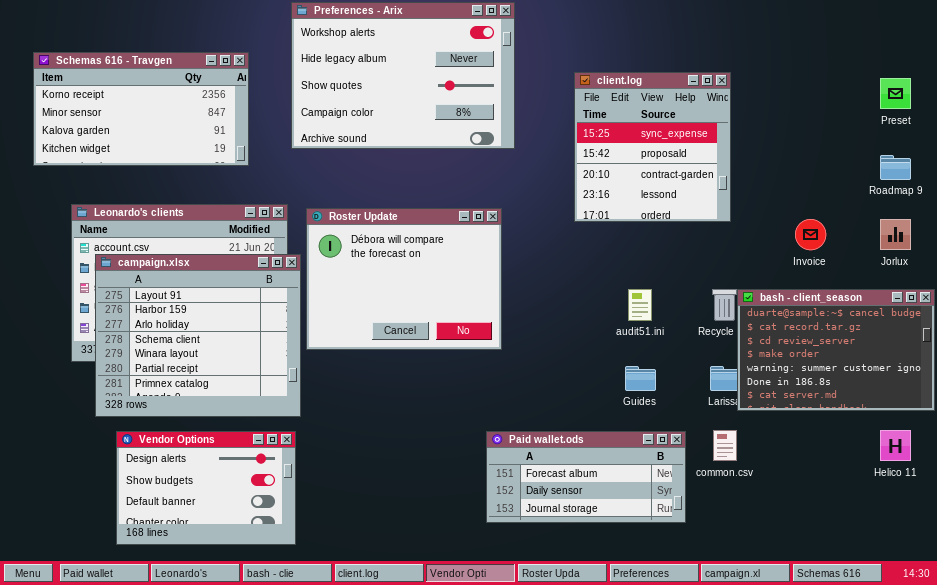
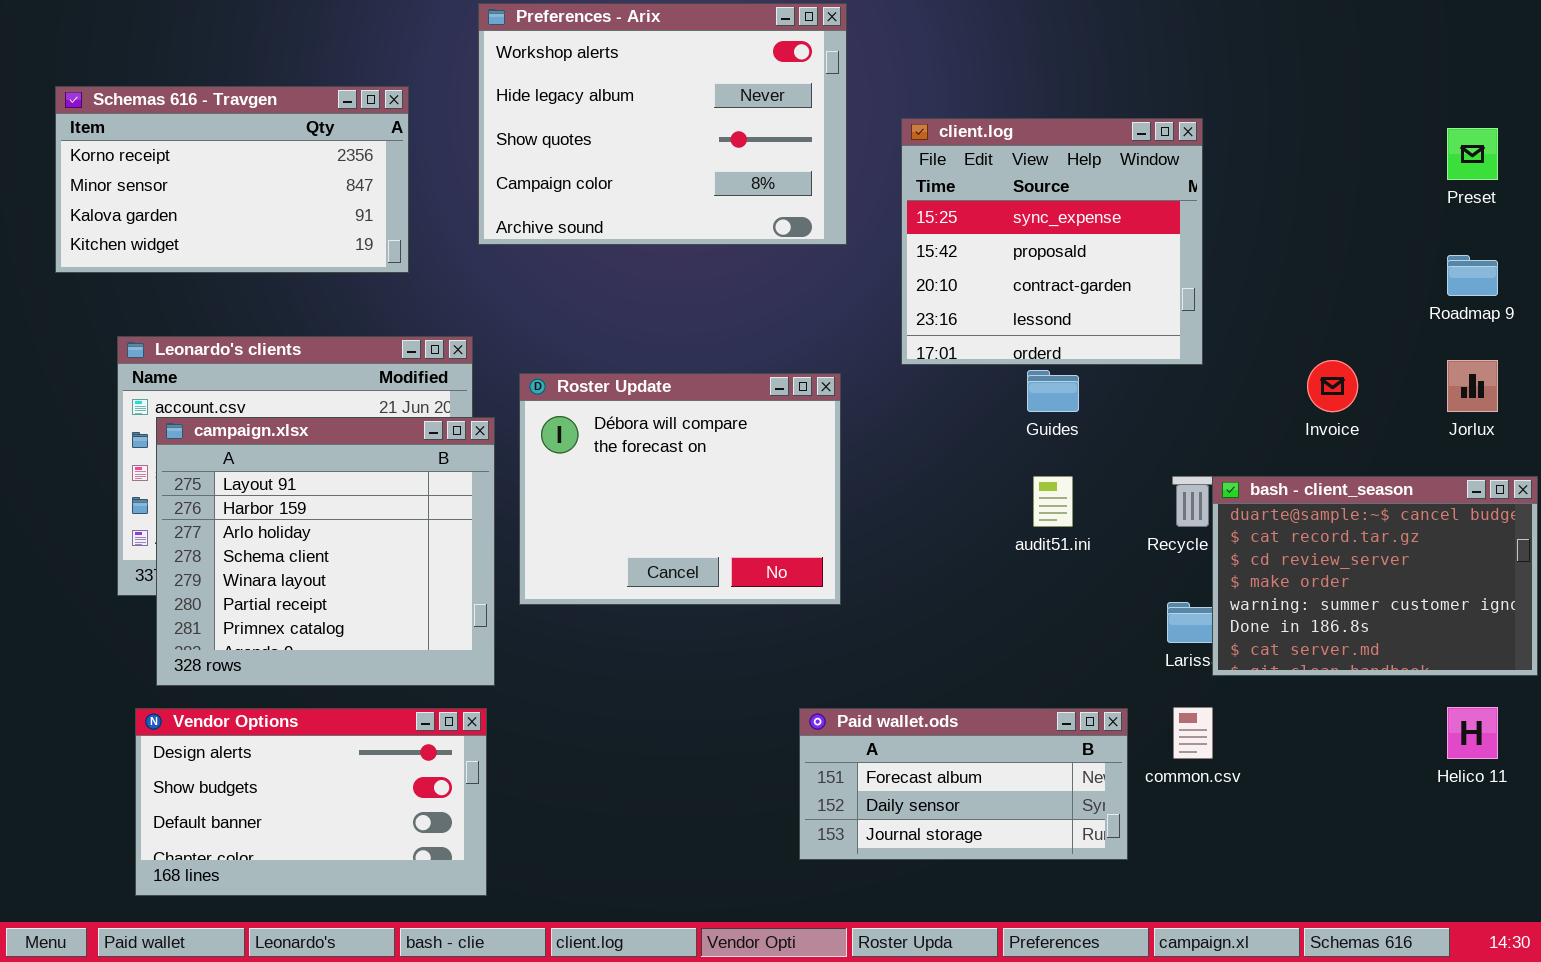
client.log: [574,72,731,222] -> [901,118,1203,365], resized
Roster Update: [306,208,502,350] -> [519,373,841,605], moved
Guides: [625,366,656,391] -> [1027,370,1079,412], moved
Vendor Options: [116,431,296,545] -> [135,708,487,896], resized

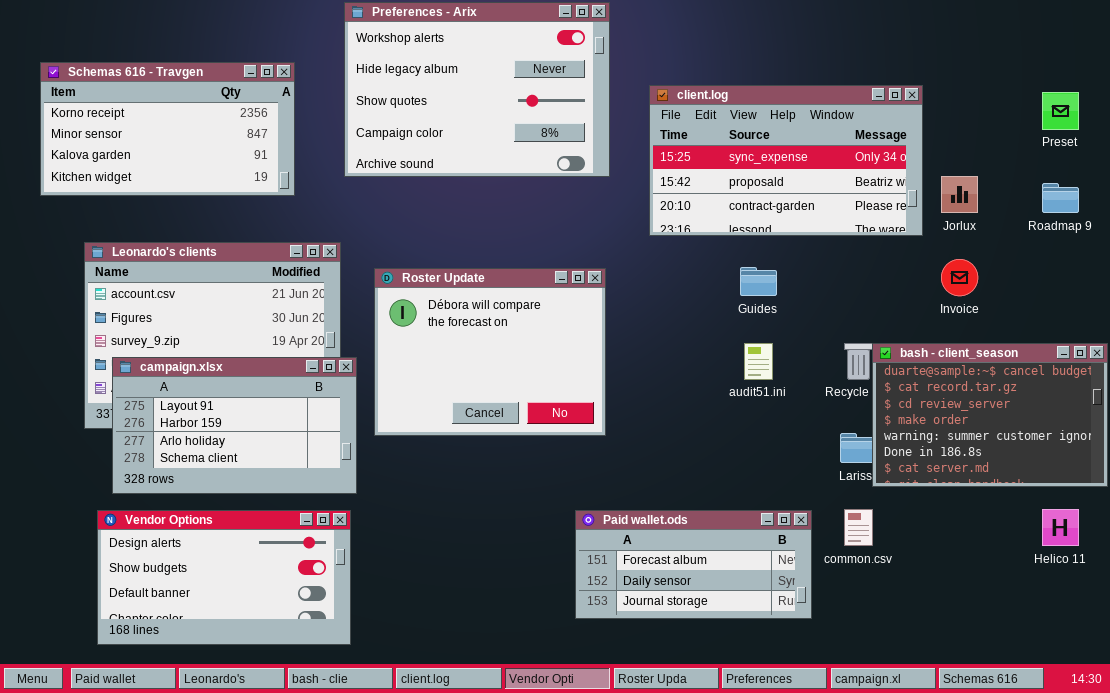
client.log: [901,118,1203,365] -> [649,85,923,236], resized
Jorlux: [1447,360,1498,412] -> [941,176,978,213], moved
campaign.xlsx: [156,417,495,686] -> [112,357,357,494], resized

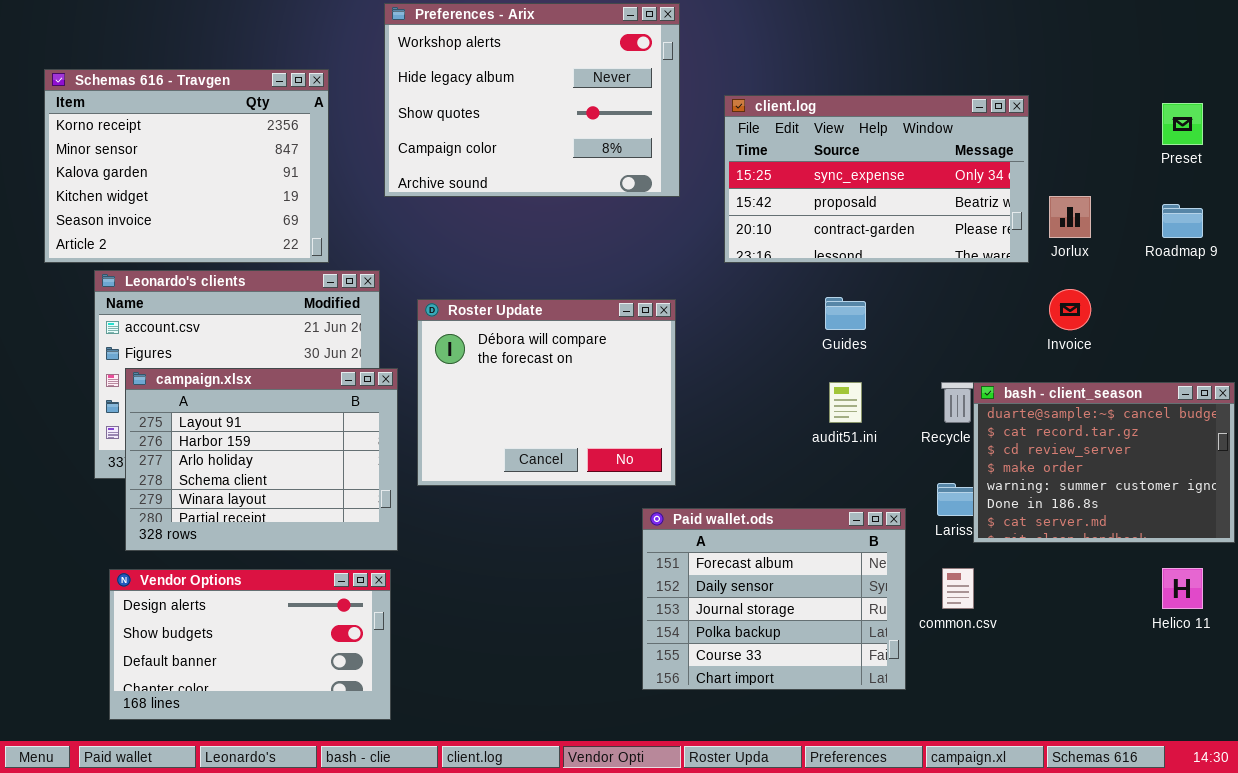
Schemas 616 - Travgen: [40,62,295,196] -> [44,69,329,263], resized
campaign.xlsx: [112,357,357,494] -> [125,368,398,551], resized
Paid wallet.ods: [575,510,812,619] -> [642,508,906,690], resized

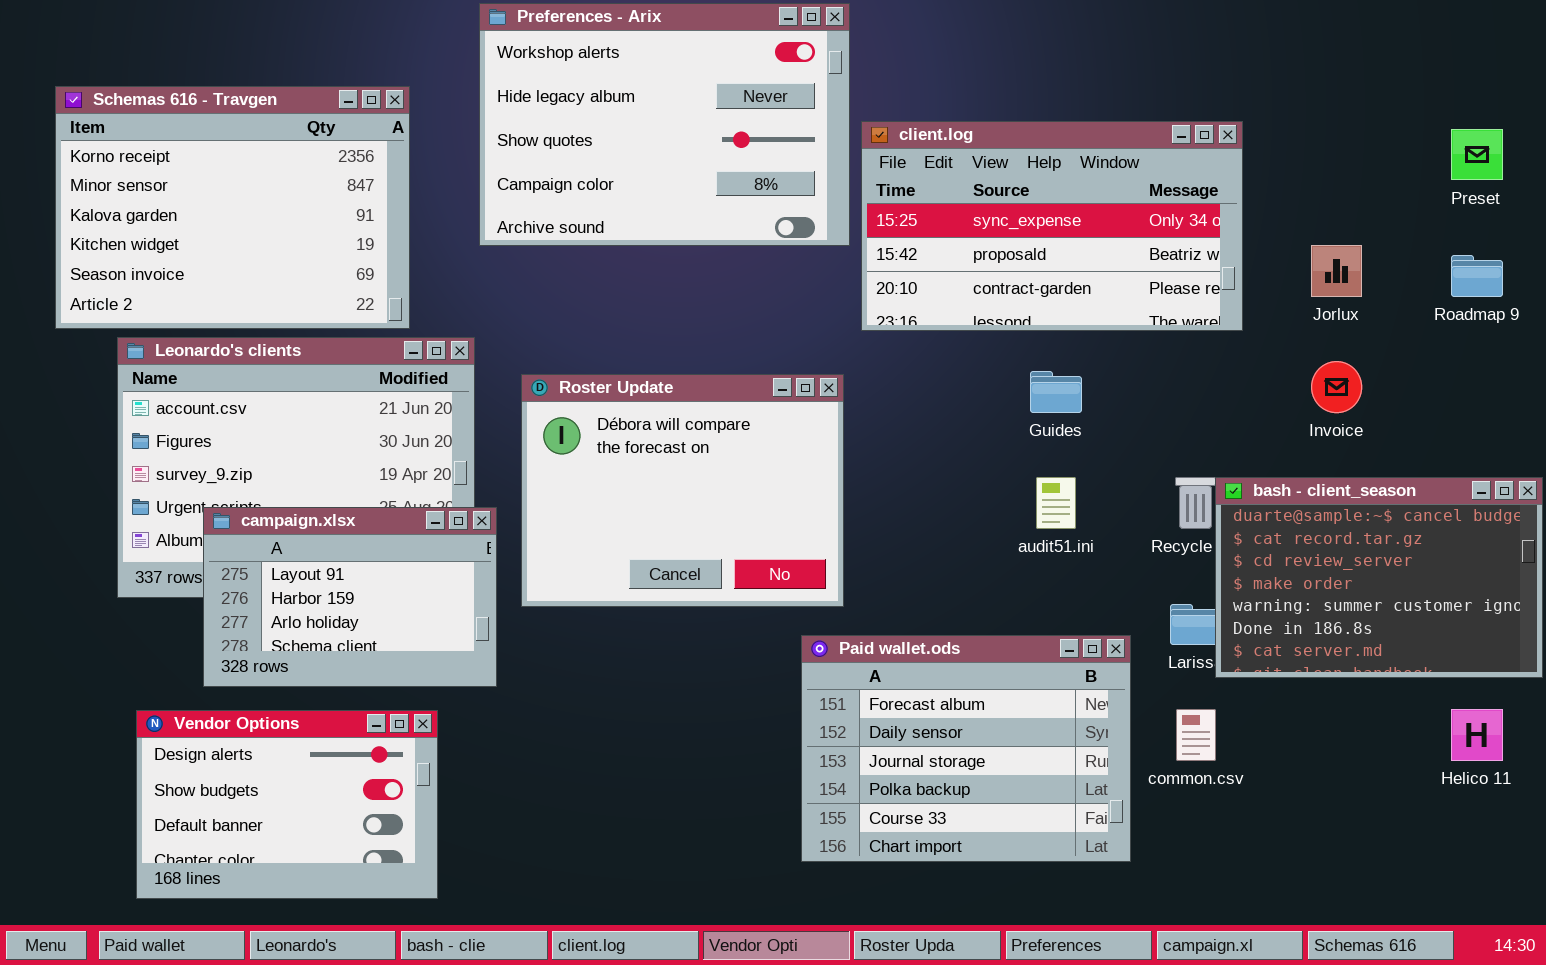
client.log: [724,95,1029,263] -> [861,121,1243,331], moved
campaign.xlsx: [125,368,398,551] -> [203,507,497,687], resized
Vendor Options: [109,569,391,720] -> [136,710,438,899], resized

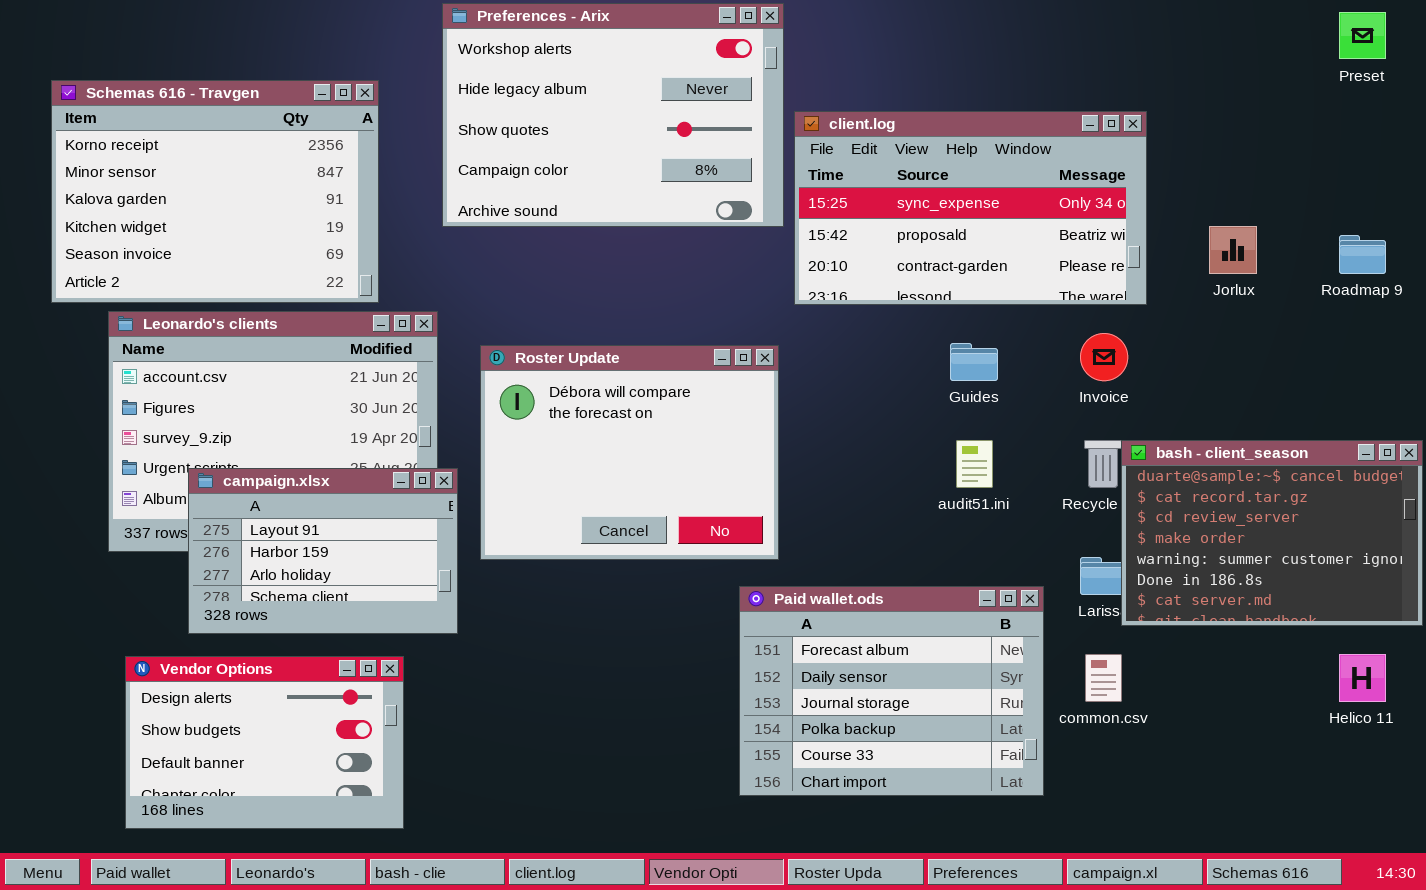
Preset: [1451,129,1503,180] -> [1339,12,1386,59], moved
Invoice: [1311,361,1362,413] -> [1080,333,1128,381], moved

